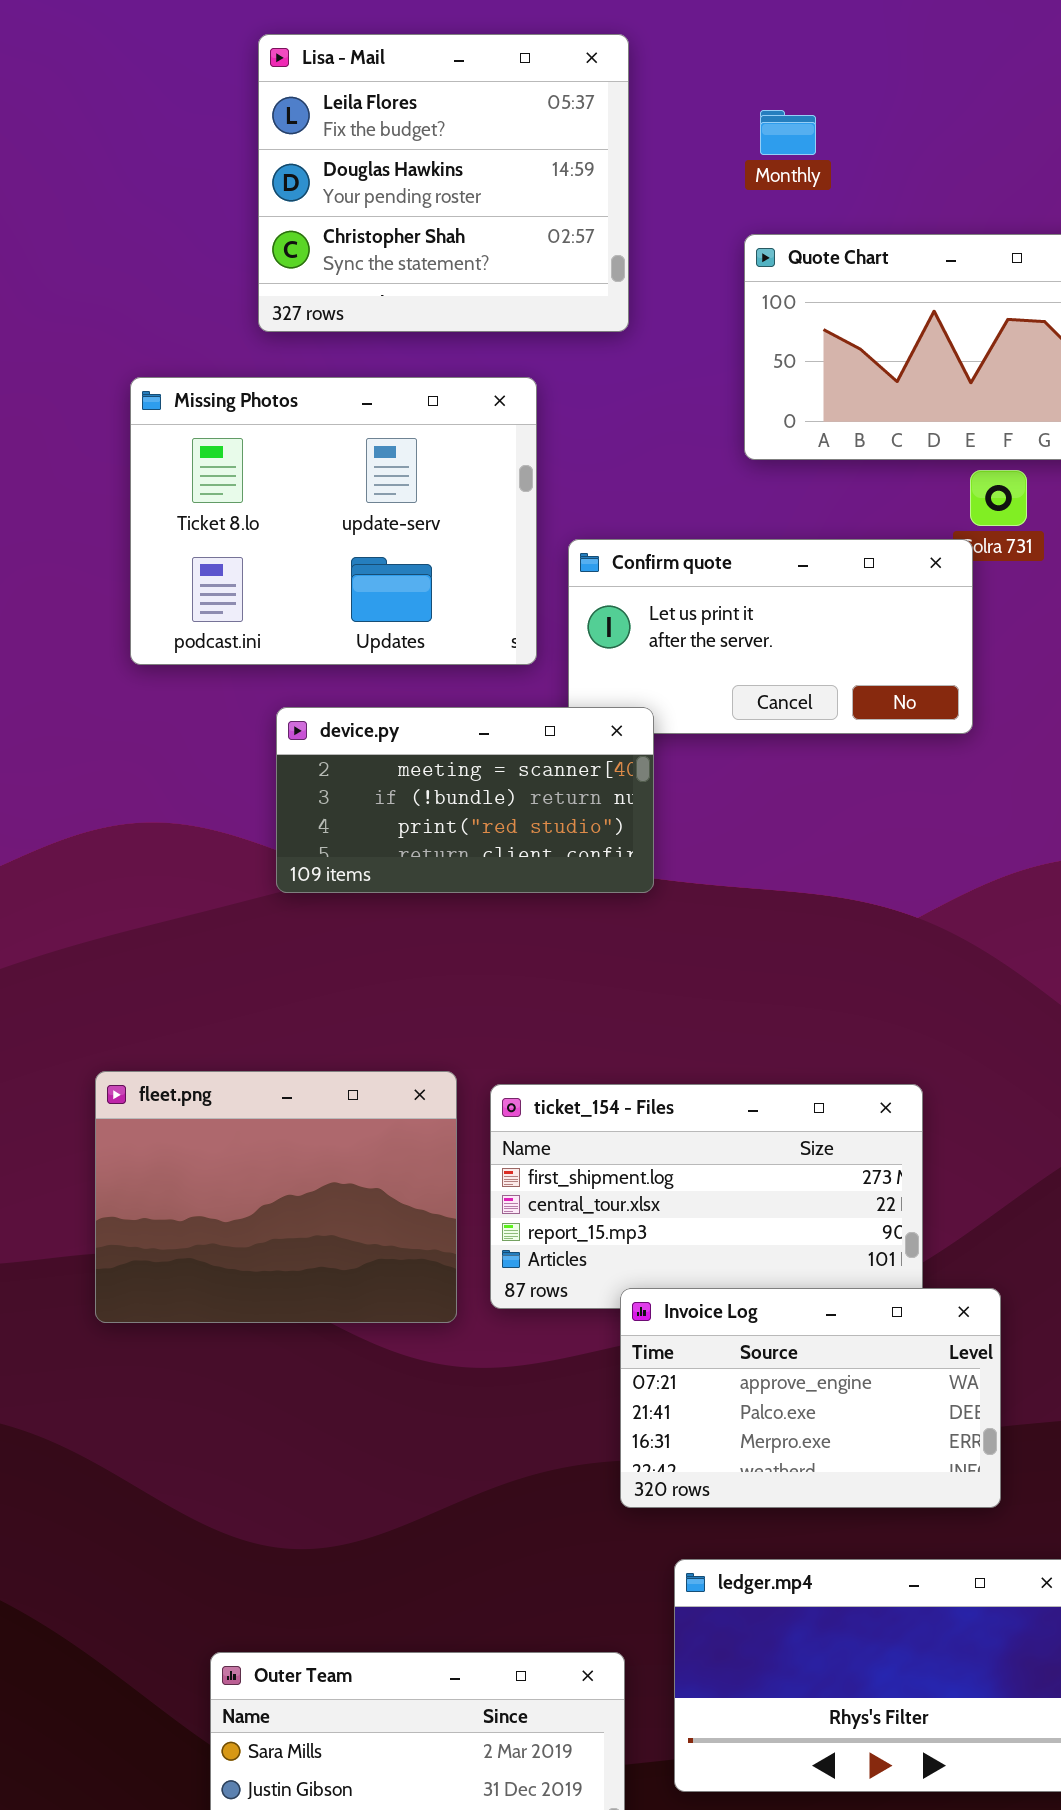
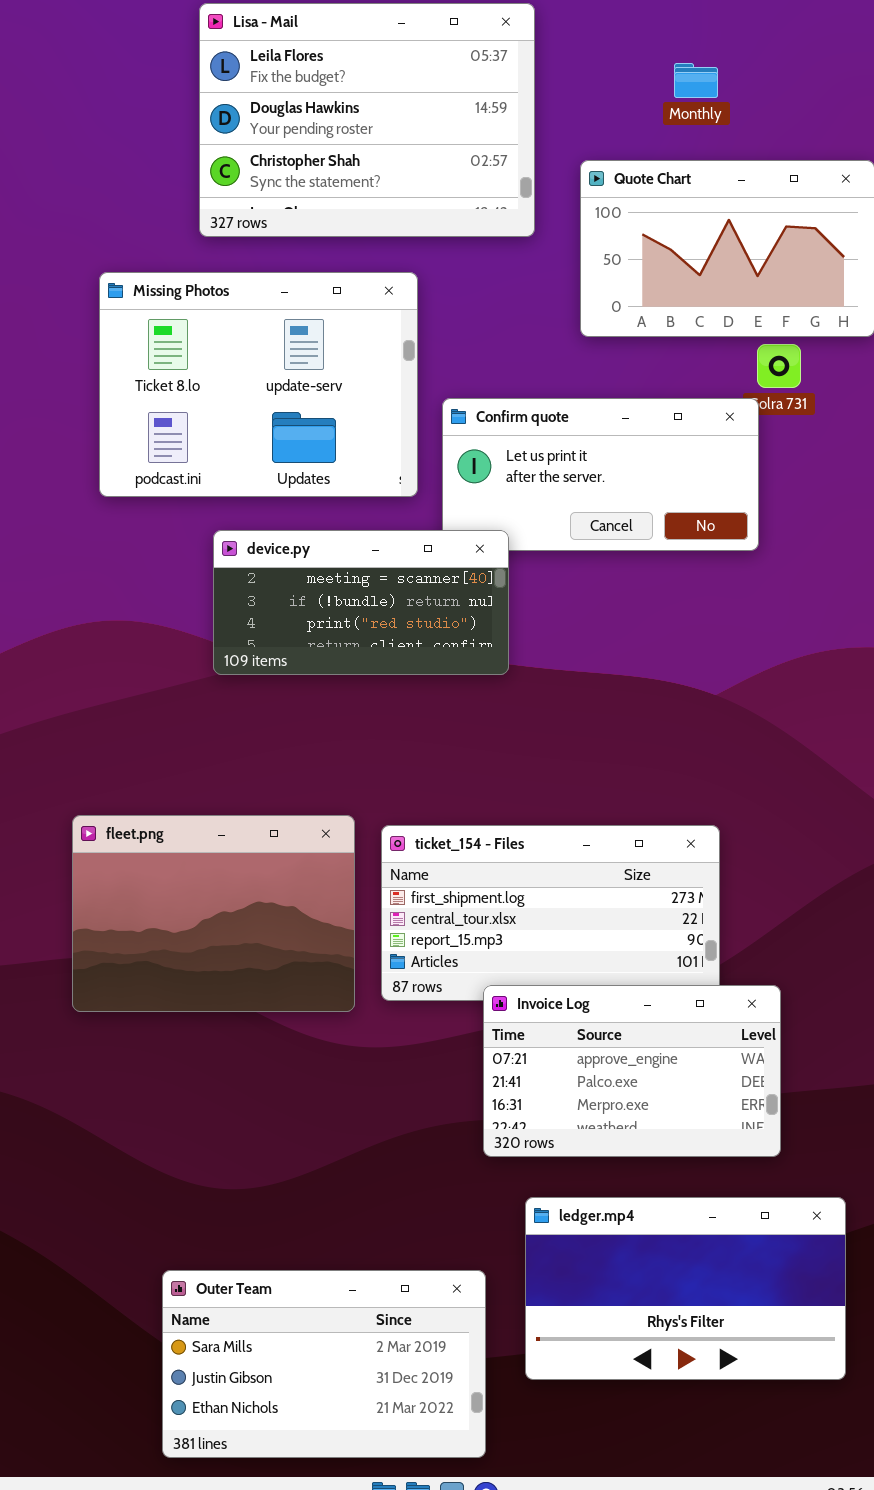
Lisa - Mail: [258,34,629,332] -> [199,3,535,237], resized
Monthly: [760,110,816,155] -> [674,63,718,98], moved

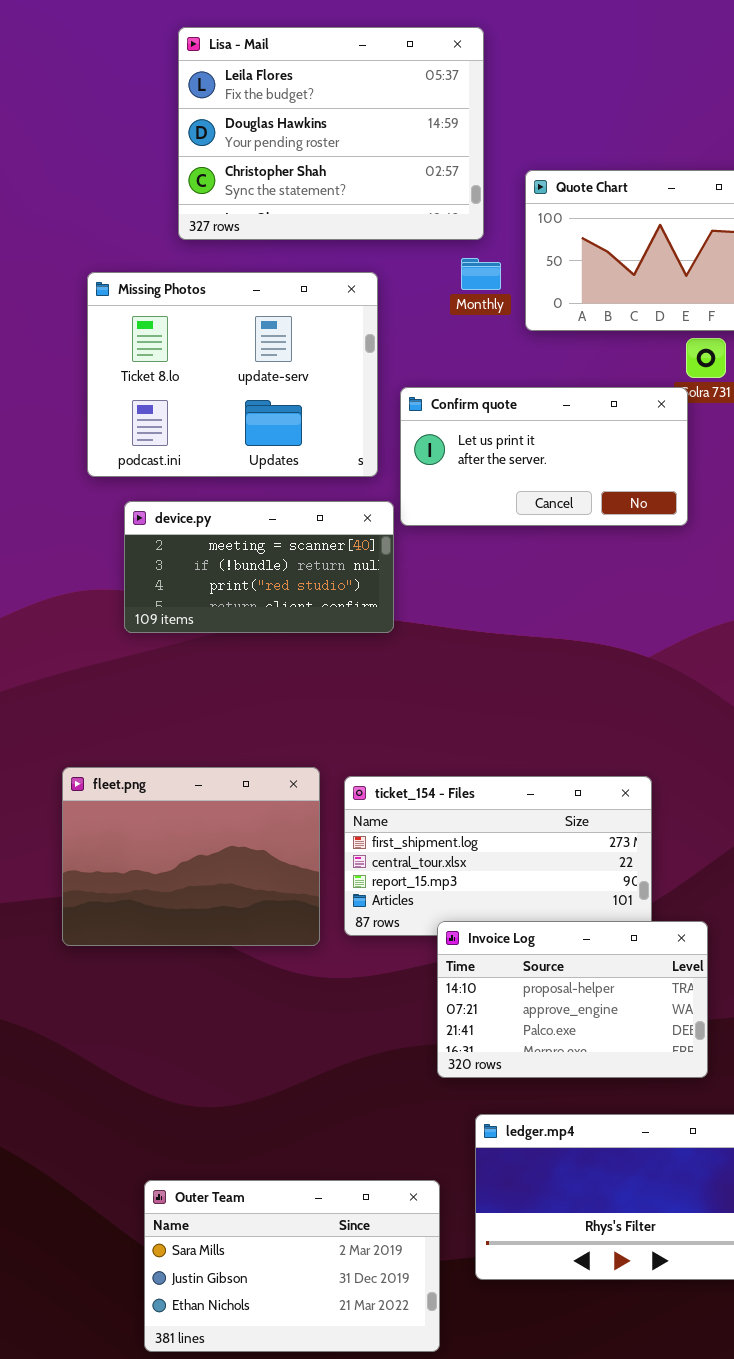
Monthly: [674,63,718,98] -> [461,258,501,290], moved
device.py: [213,530,509,675] -> [124,501,394,633], moved
Invoice Log: [483,985,781,1157] -> [437,921,708,1078], scrolled up 1 row

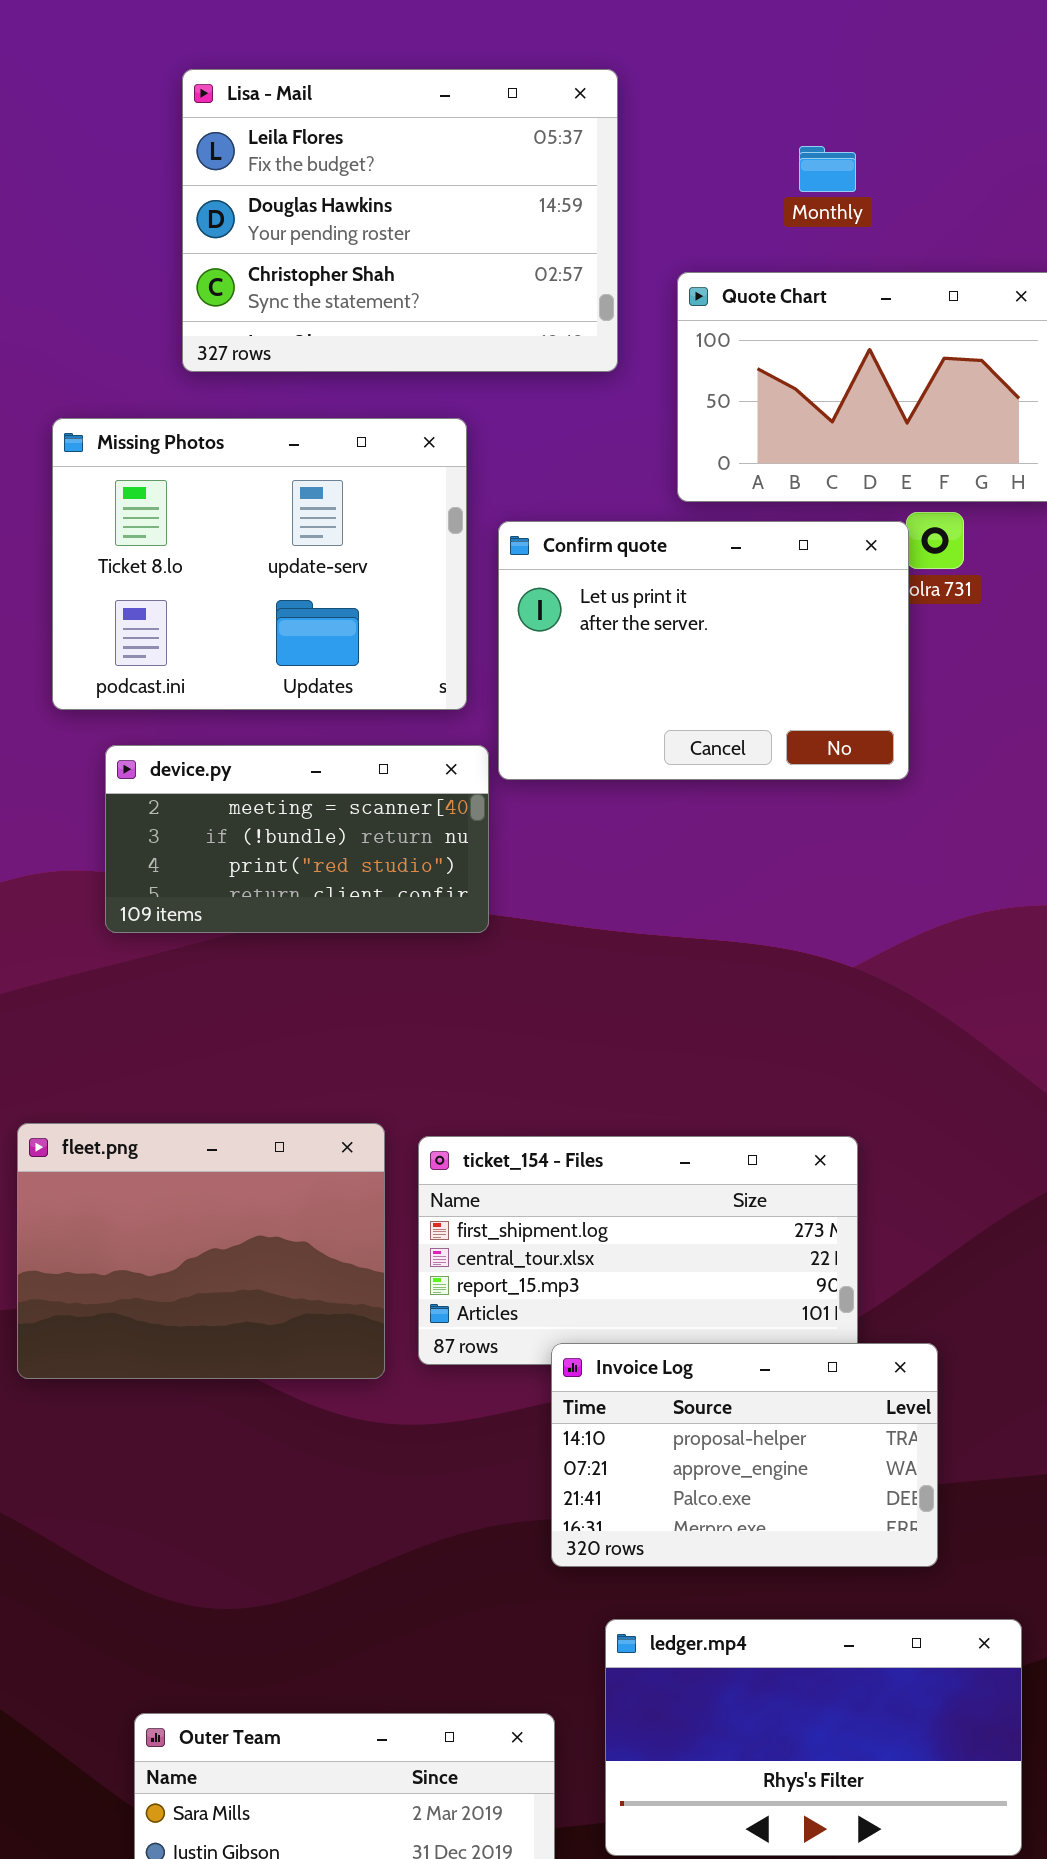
Monthly: [461,258,501,290] -> [799,146,856,192], moved
Confirm quote: [400,387,688,526] -> [498,521,909,780], resized

